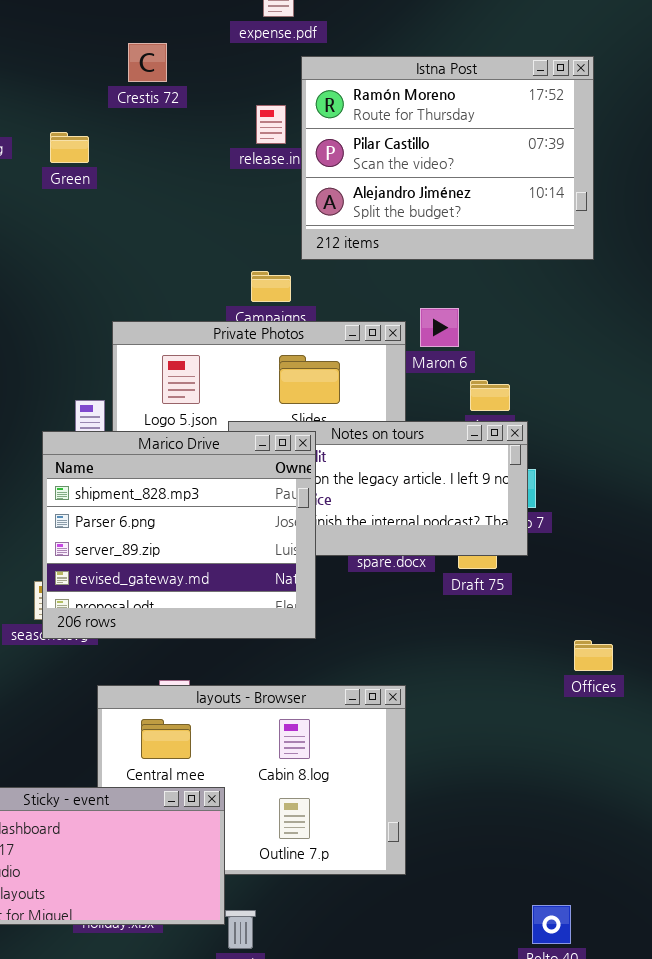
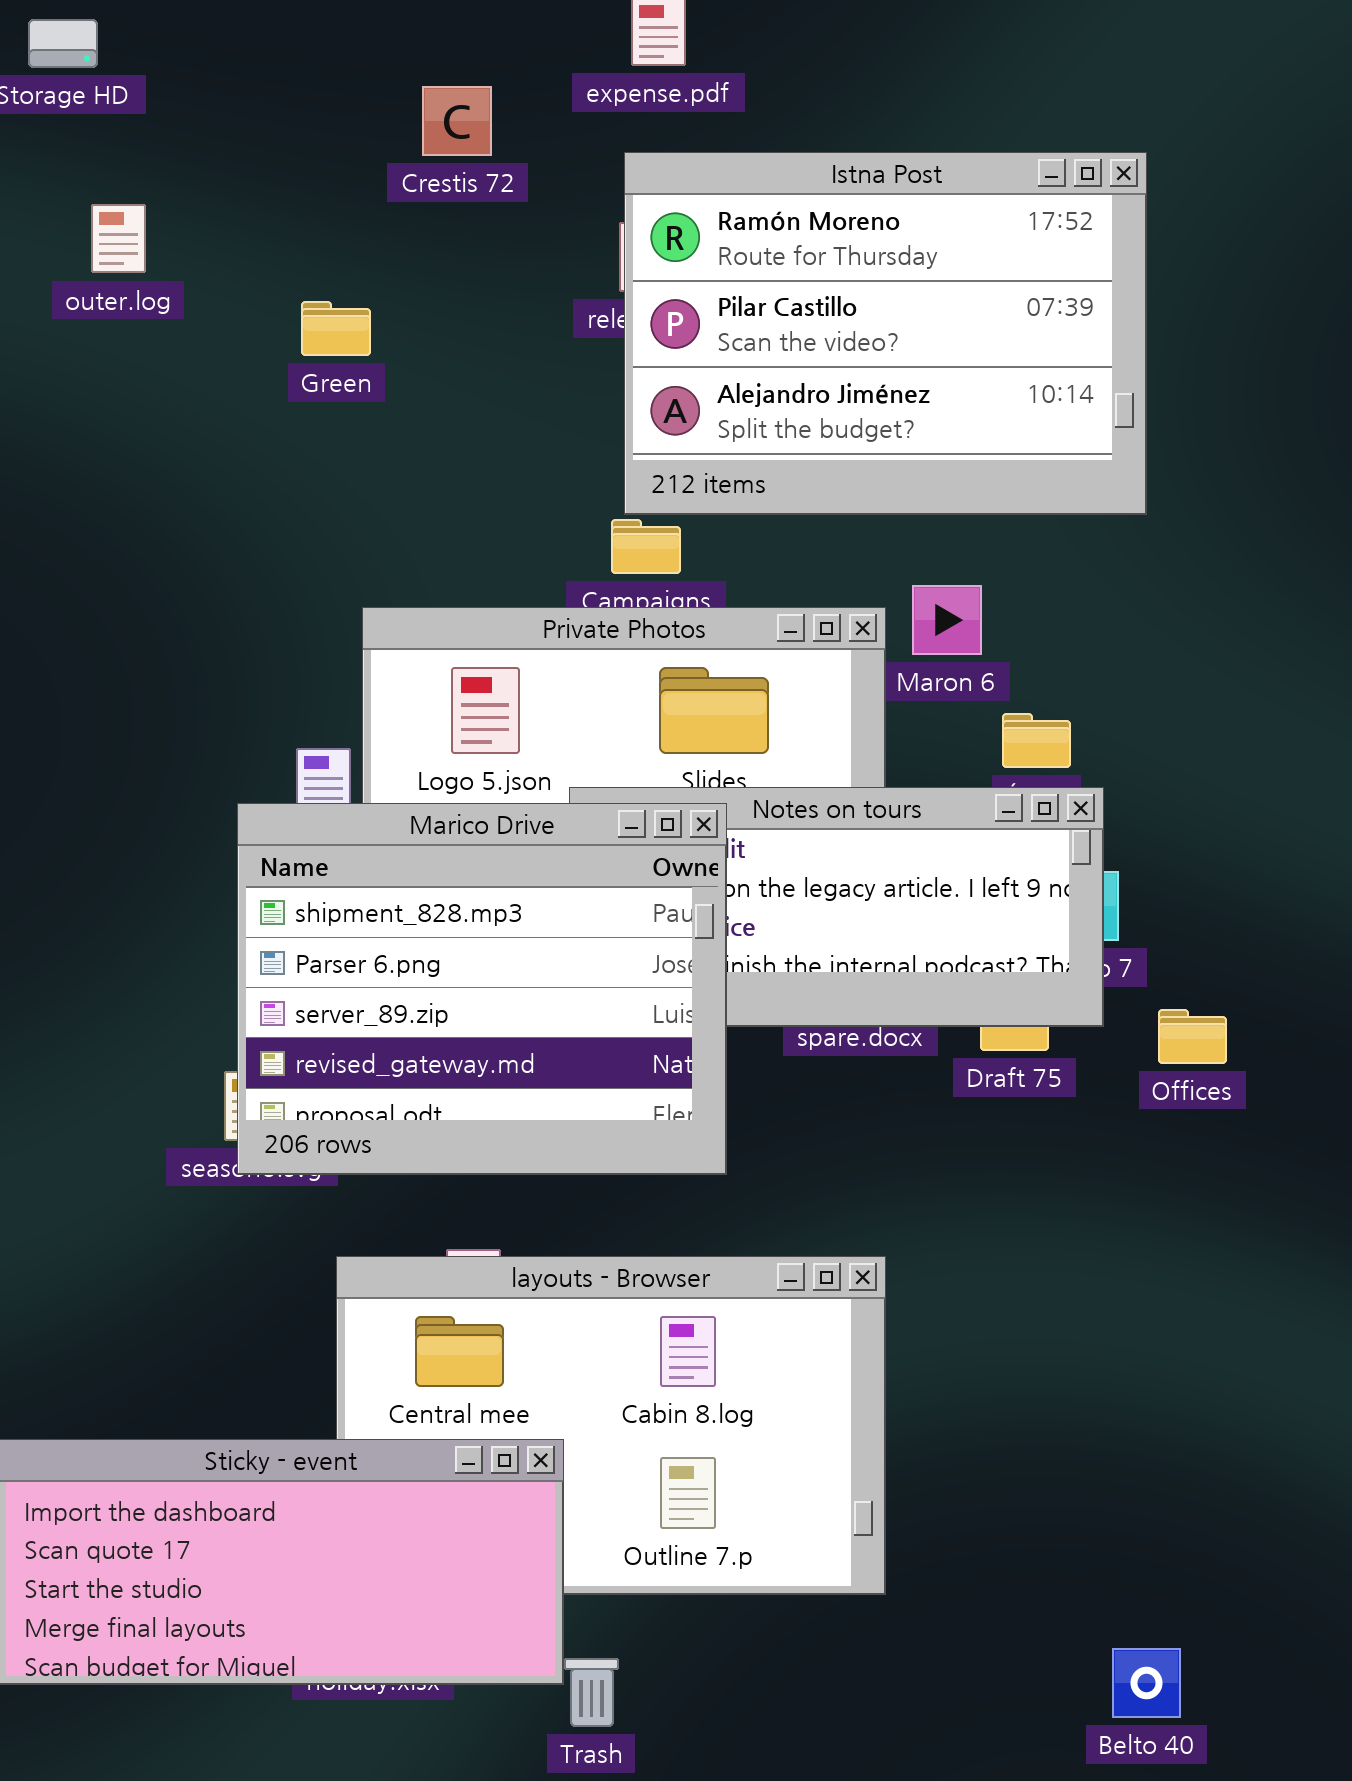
Crestis 72: [128,43,167,82] -> [422,86,492,156], moved
Istna Post: [301,56,594,260] -> [624,152,1147,515], moved
Green: [50,132,89,163] -> [301,301,371,356], moved
Offices: [574,640,613,671] -> [1158,1009,1227,1064], moved

